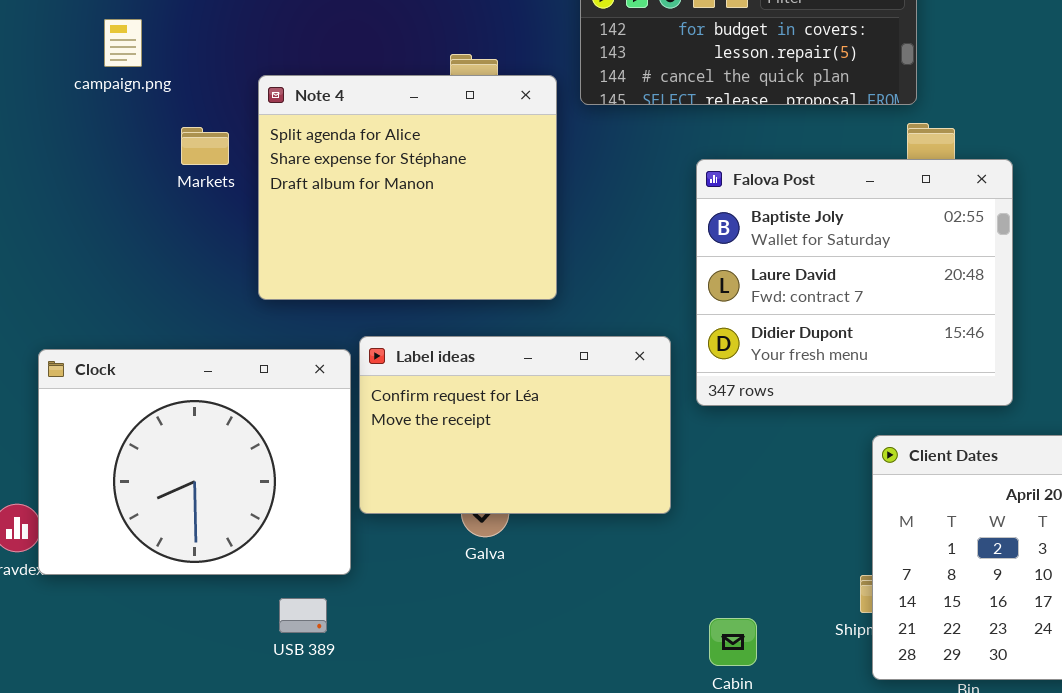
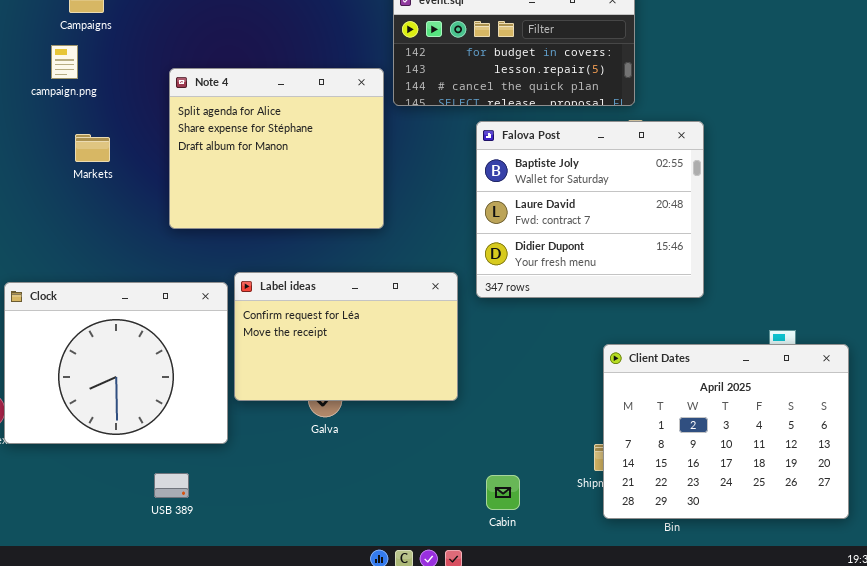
Note 4: [258,75,557,300] -> [169,68,384,229], moved
Markets: [181,127,229,165] -> [75,134,110,162], moved
Falova Post: [696,159,1013,406] -> [476,121,704,298], moved
USB 389: [279,598,327,633] -> [154,473,189,498], moved

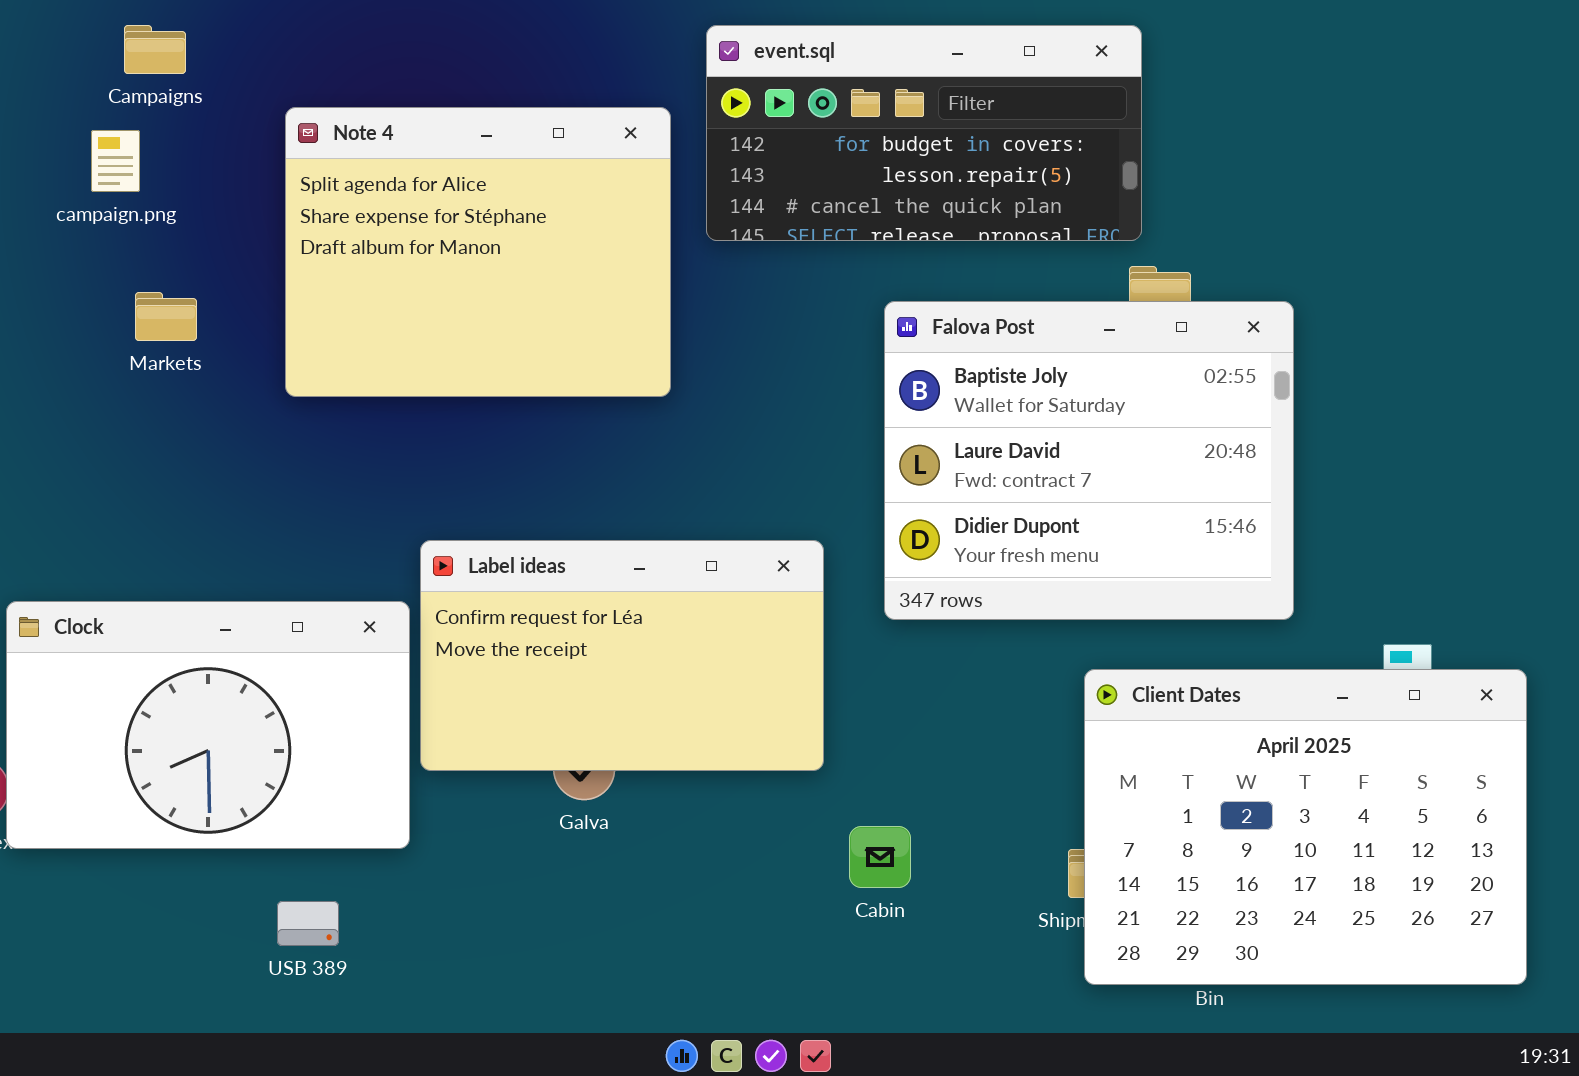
Note 4: [169,68,384,229] -> [285,107,671,397], moved
Falova Post: [476,121,704,298] -> [884,301,1294,620], moved
Clock: [4,282,228,444] -> [6,601,410,849], resized
Cabin: [486,475,520,510] -> [849,826,911,888], moved

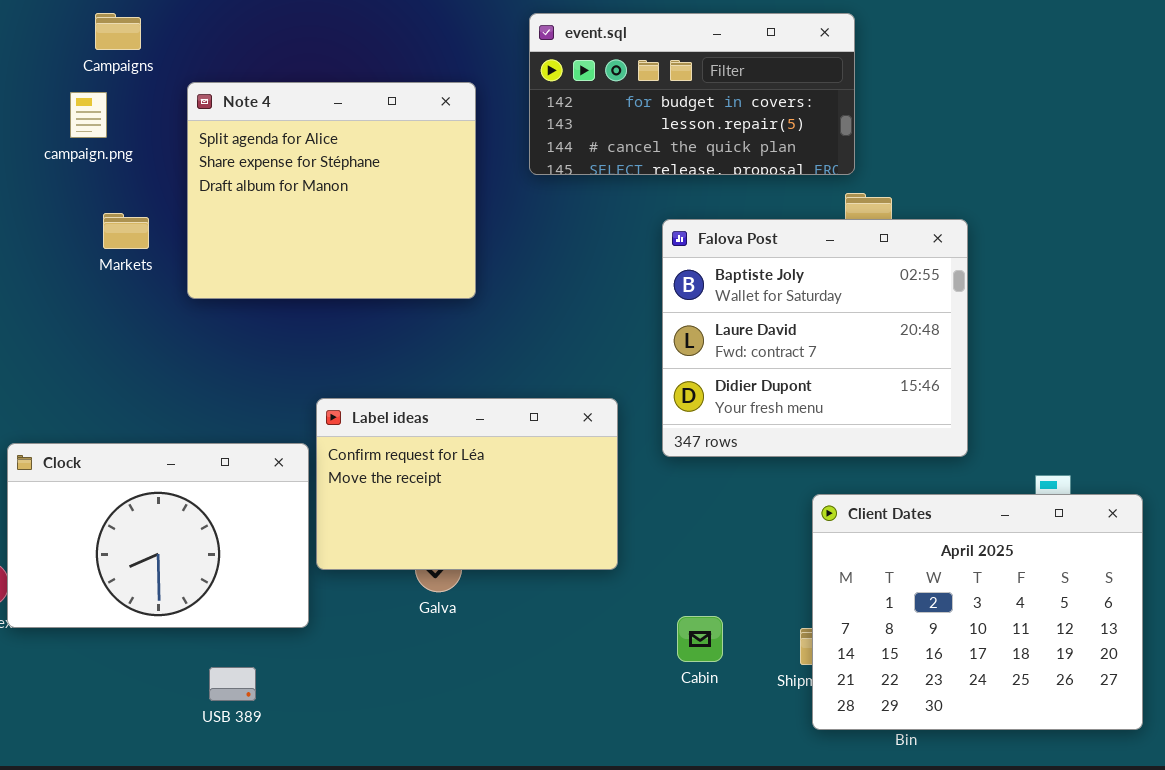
Note 4: [285,107,671,397] -> [187,82,476,299], moved
Cabin: [849,826,911,888] -> [677,616,723,662], moved

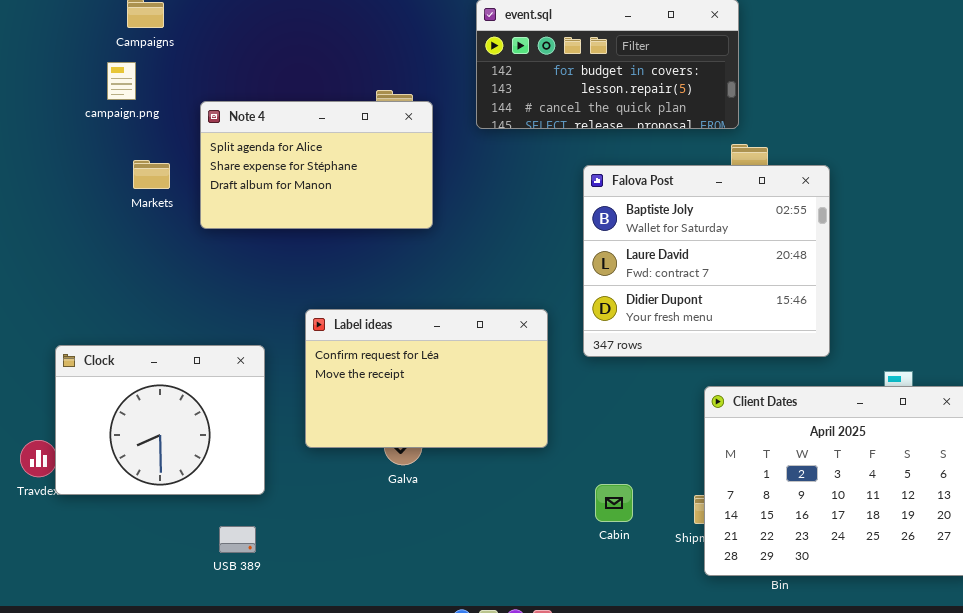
Note 4: [187,82,476,299] -> [200,101,433,229], resized
Clock: [7,443,309,628] -> [55,345,265,495], resized

